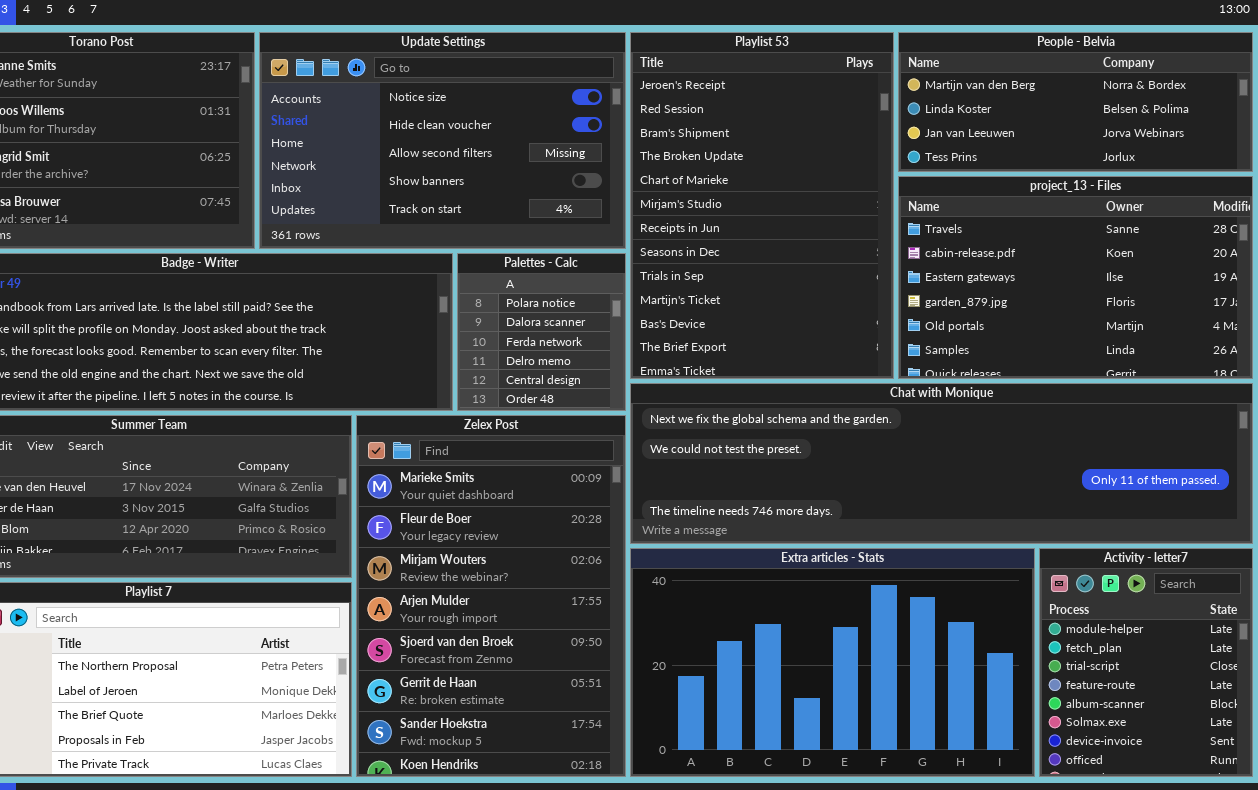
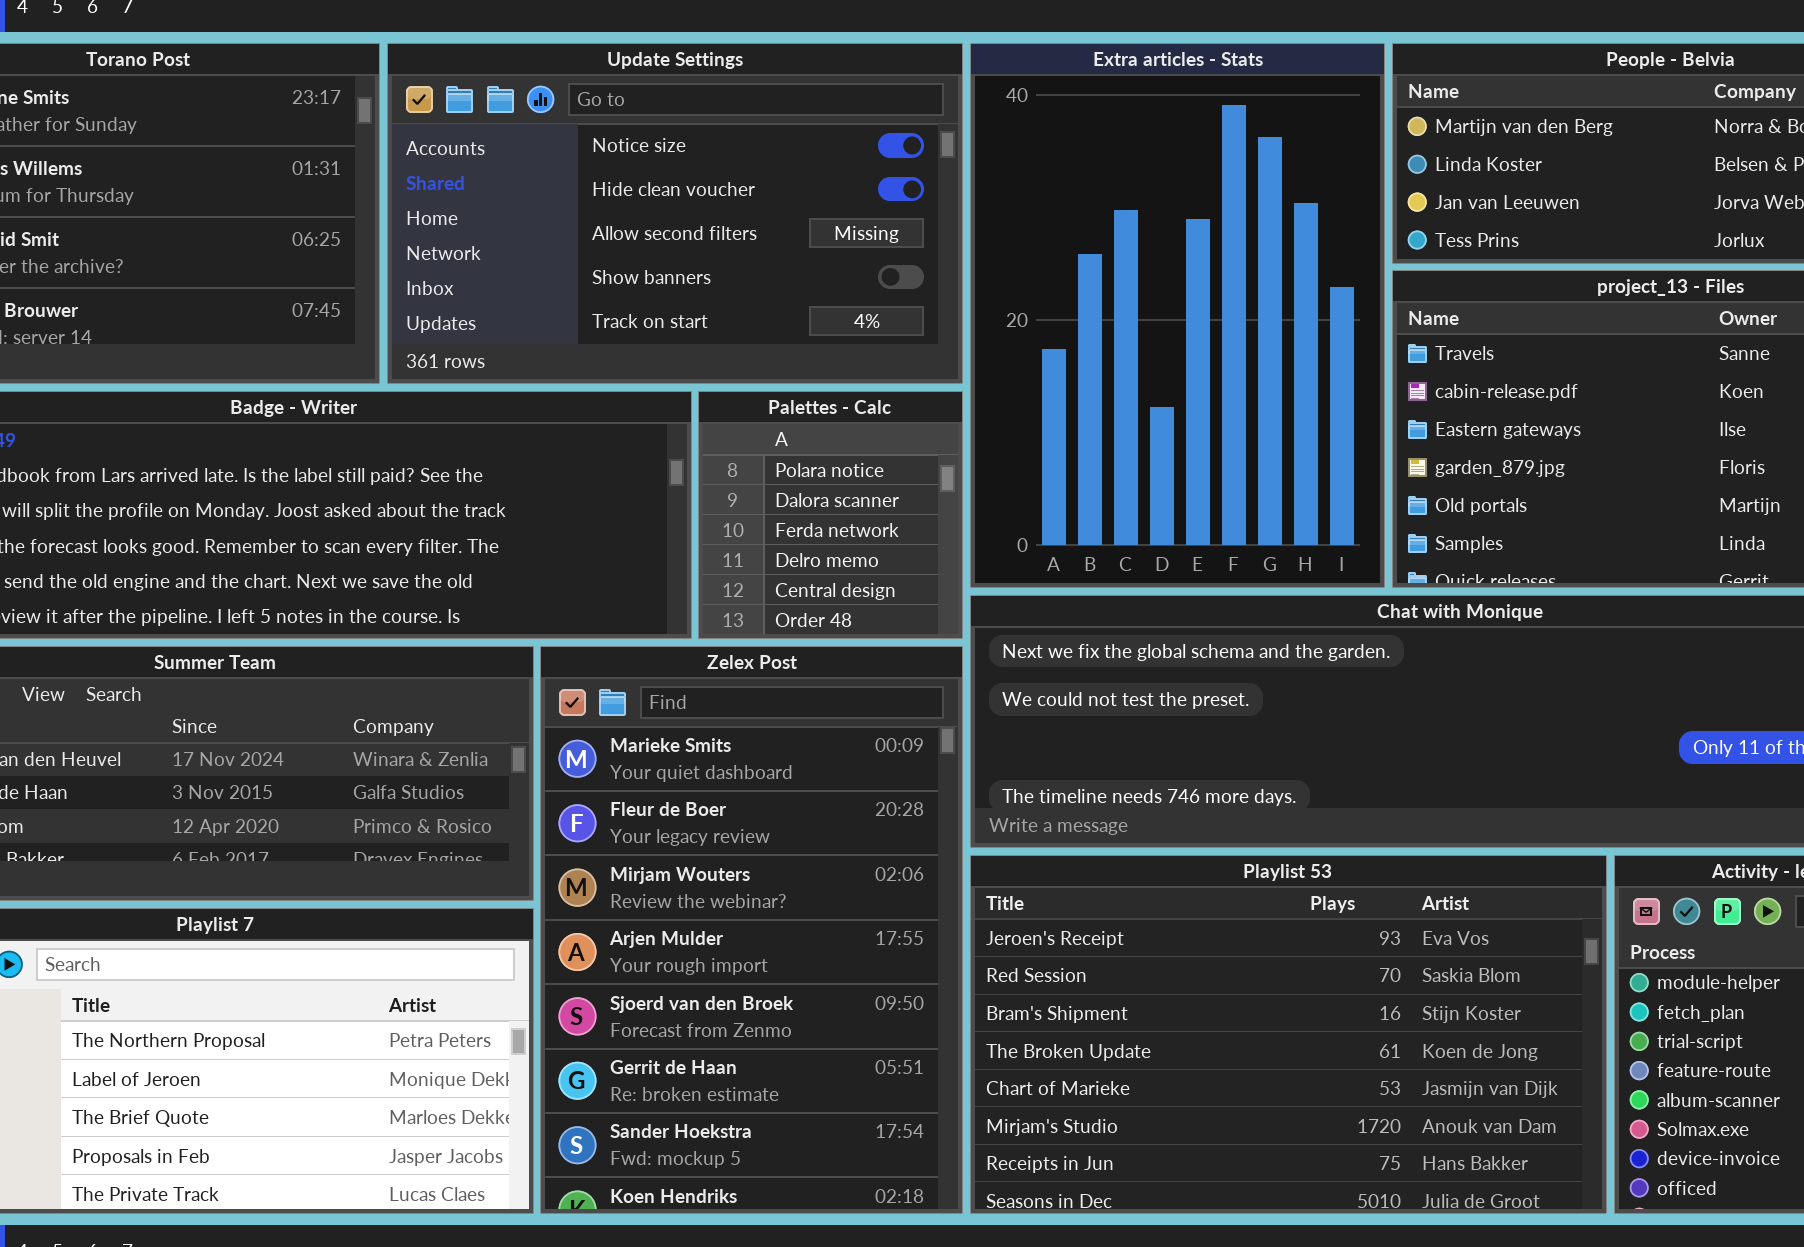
Playlist 53: [630,32,894,379] -> [970,855,1607,1214], moved, resized
Extra articles - Stats: [630,548,1035,777] -> [970,43,1385,588], moved, resized

